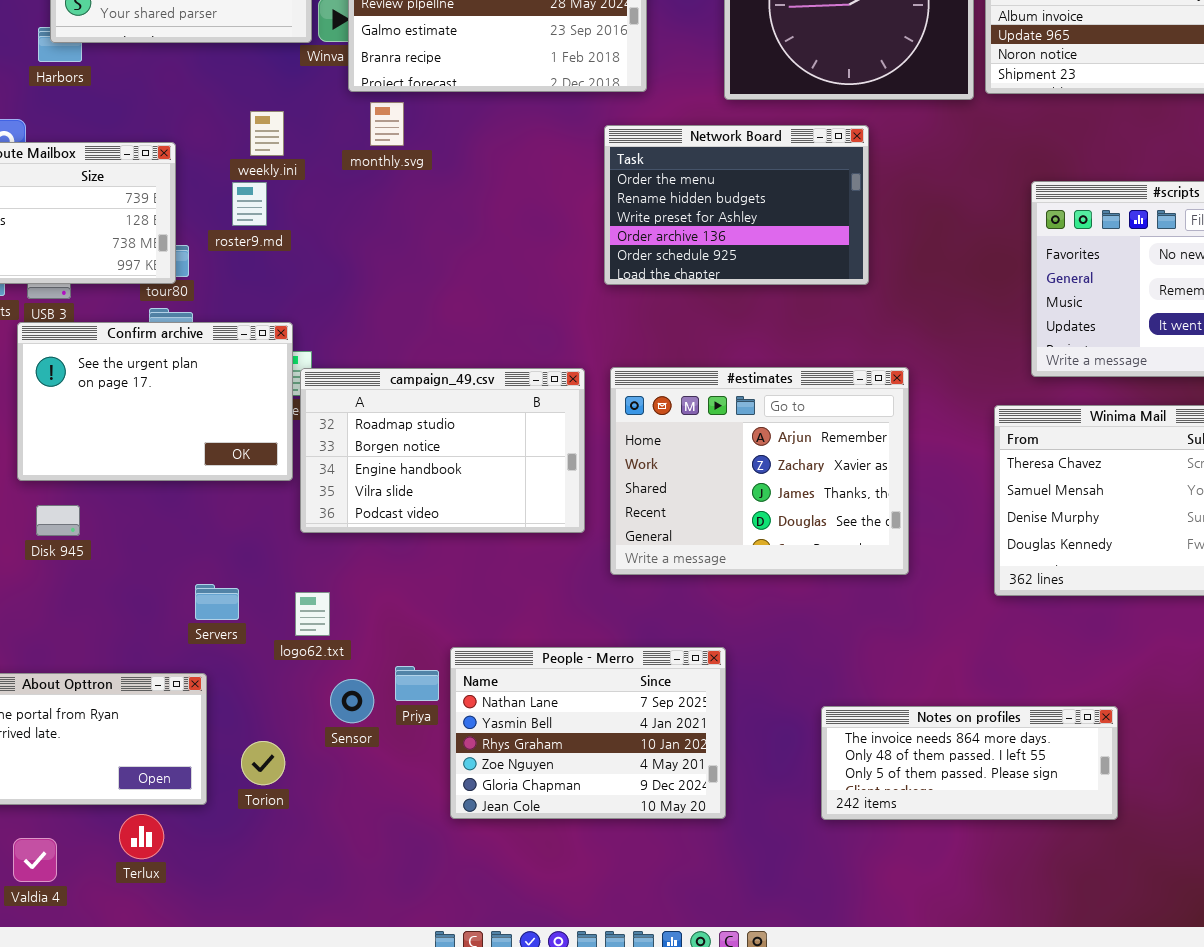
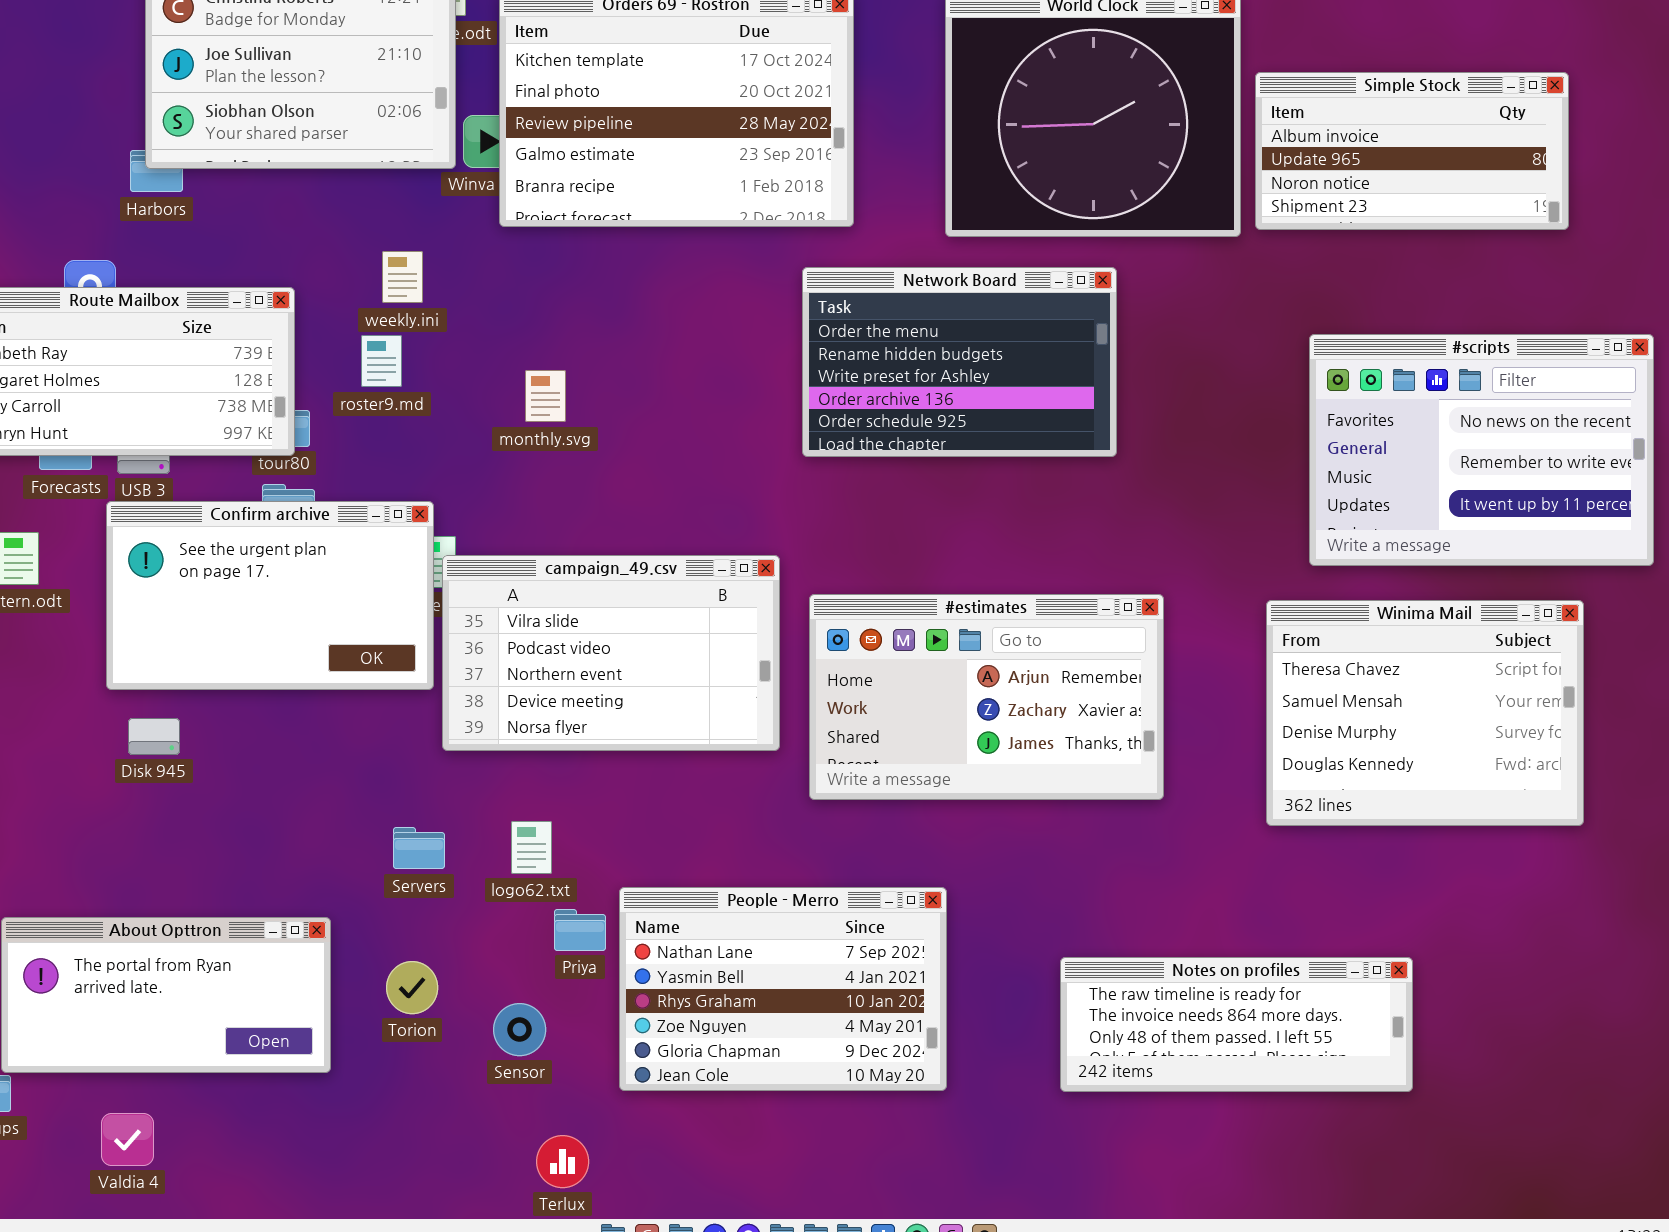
monthly.svg: [370,102,404,146] -> [525,370,566,422], moved
#estimates: [610,367,909,575] -> [809,594,1164,800], resized
campaign_49.csv: [300,368,585,533] -> [442,555,780,751], scrolled down 3 rows
Servers: [195,584,239,620] -> [393,827,445,869], moved
logo62.txt: [295,592,330,636] -> [511,821,552,874], moved
Sensor: [330,679,374,723] -> [493,1003,546,1056], moved
Notes on profiles: [821,706,1118,820] -> [1060,957,1413,1092], scrolled up 1 row
Torion: [241,741,285,785] -> [386,961,438,1014], moved
Terlux: [119,814,164,859] -> [536,1135,589,1188], moved

